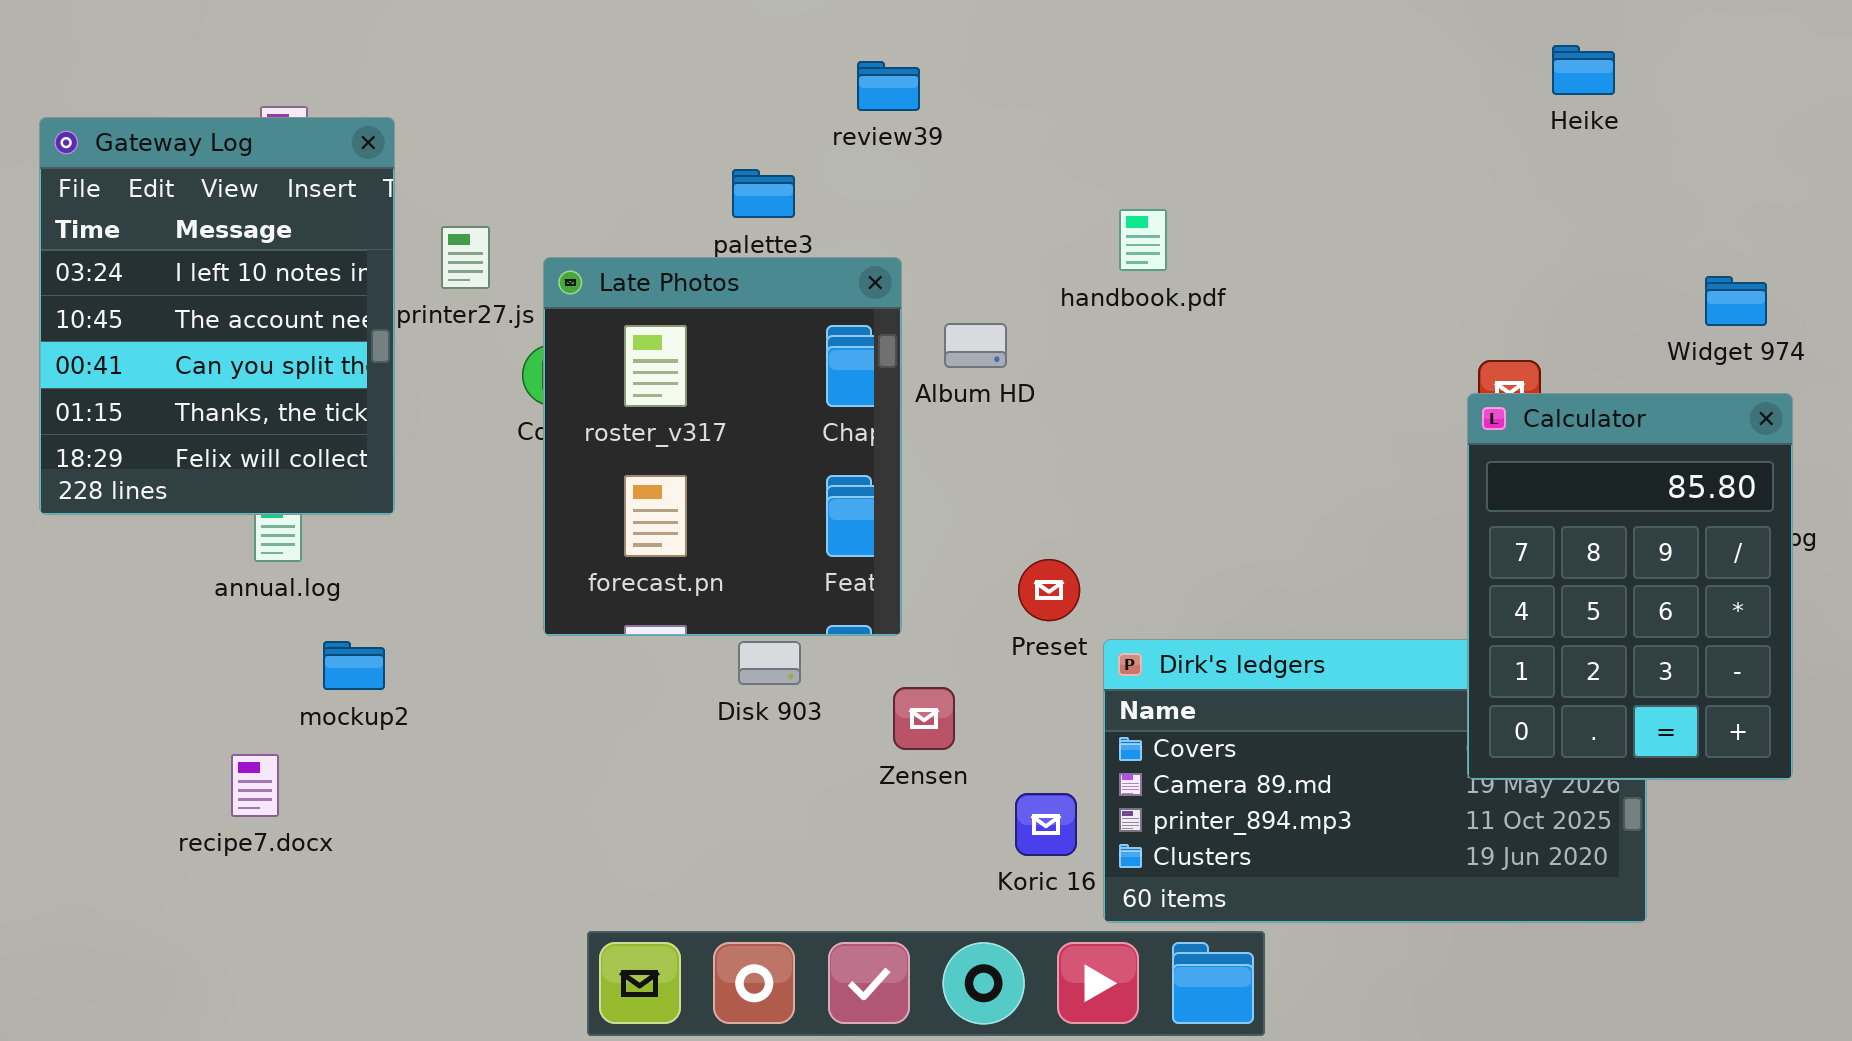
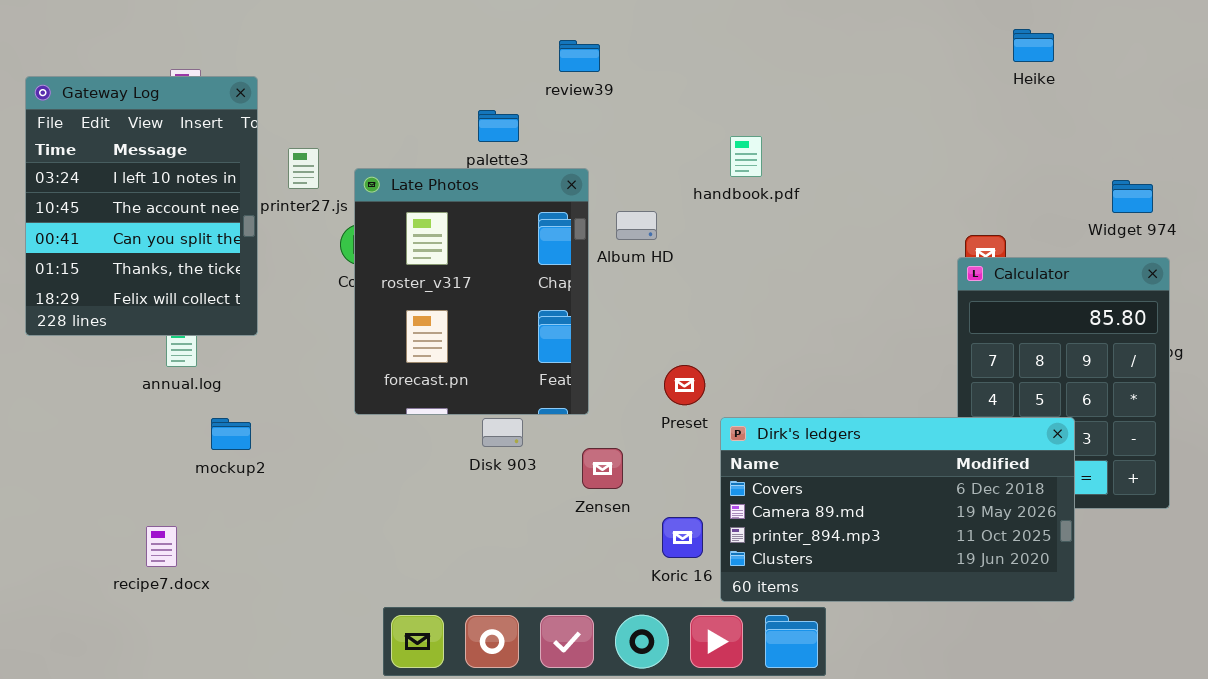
Dirk's ledgers: [1103,639,1647,923] -> [720,417,1075,602], raised
recipe7.docx: [231,754,279,817] -> [146,526,177,567], moved

